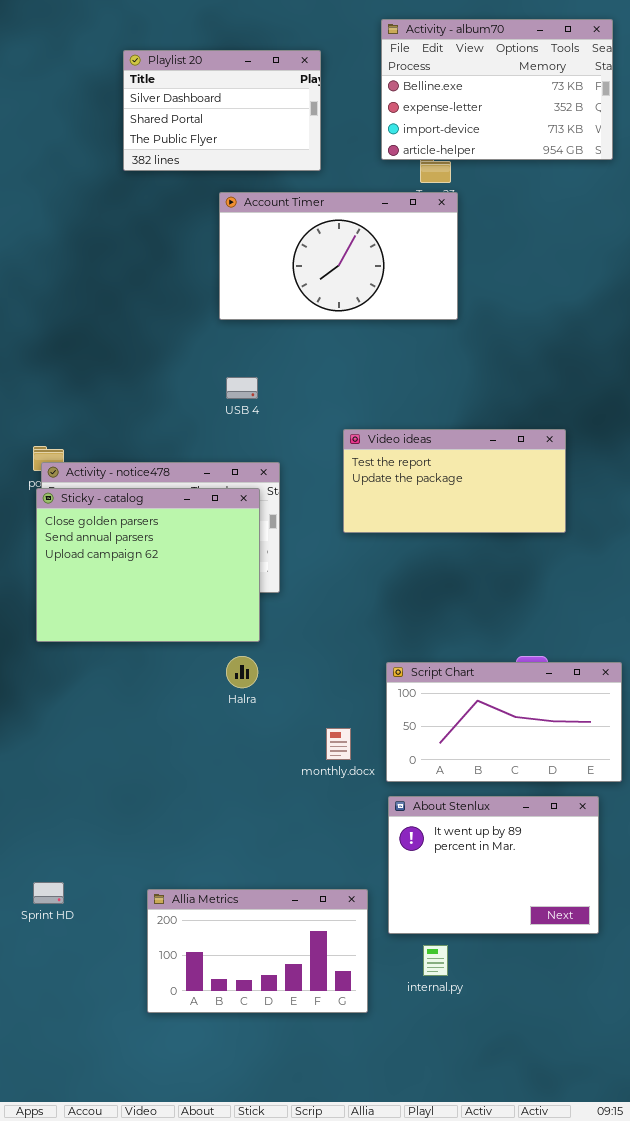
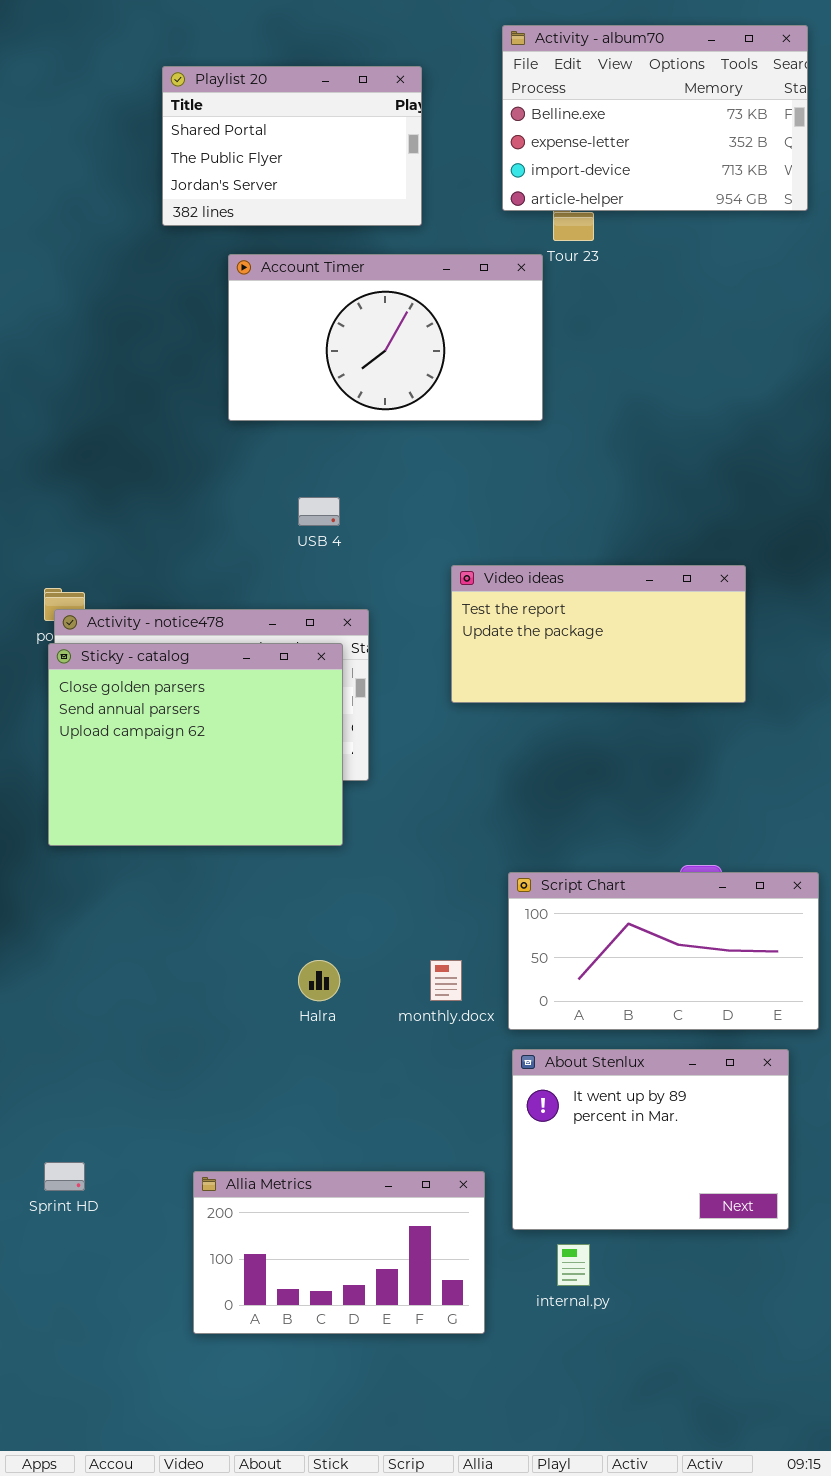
Playlist 20: [123,50,321,171] -> [162,66,422,226], scrolled down 1 row
Account Timer: [219,192,458,320] -> [228,254,543,421], moved
Halra: [226,656,258,688] -> [298,960,340,1001], moved

